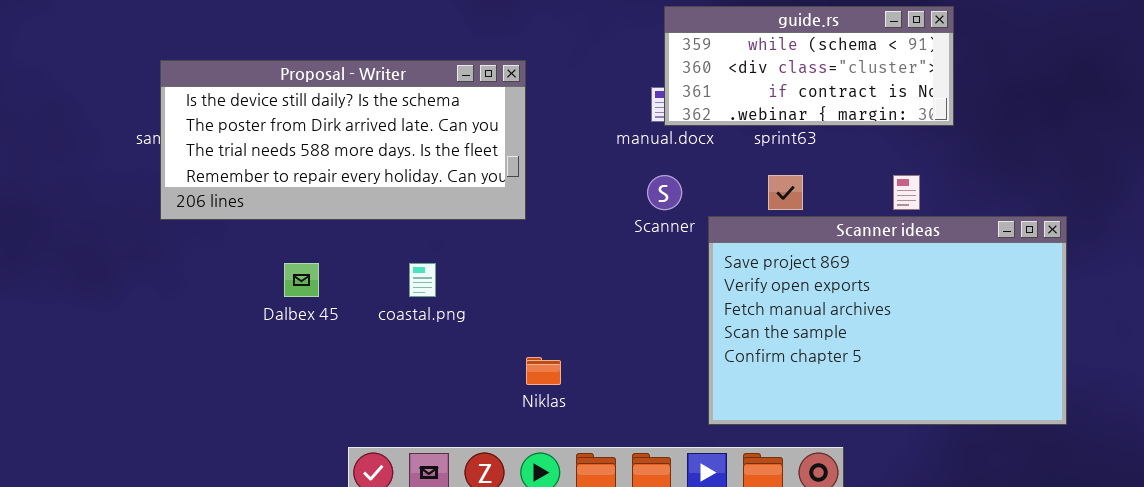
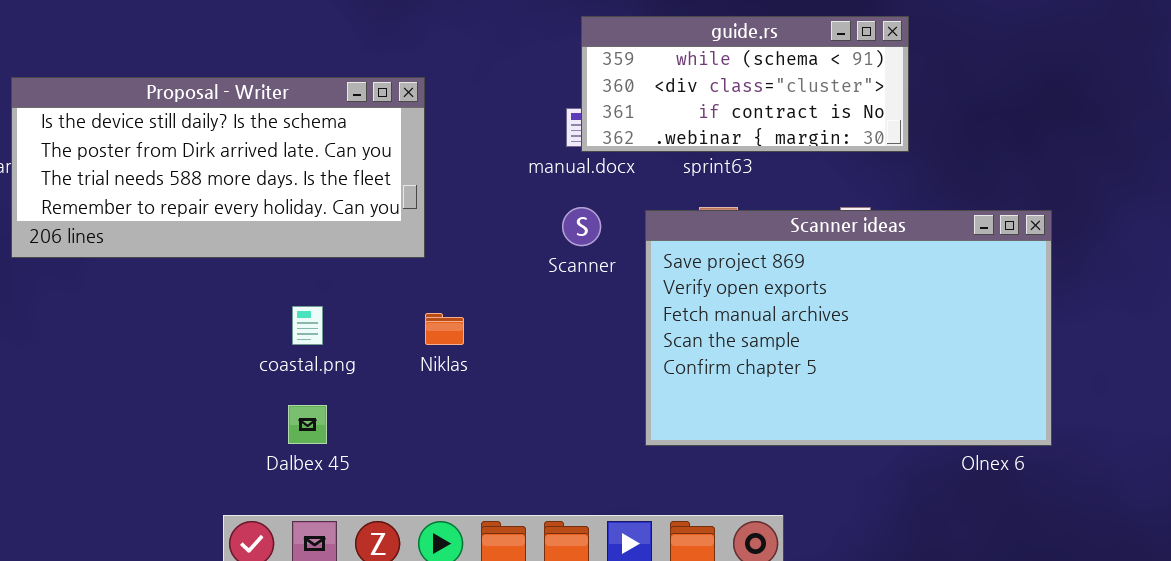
Scanner ideas: [708,216,1067,425] -> [645,210,1052,446], moved
Dalbex 45: [284,263,319,297] -> [288,405,327,444], moved
Niklas: [526,357,561,385] -> [425,313,464,345], moved

